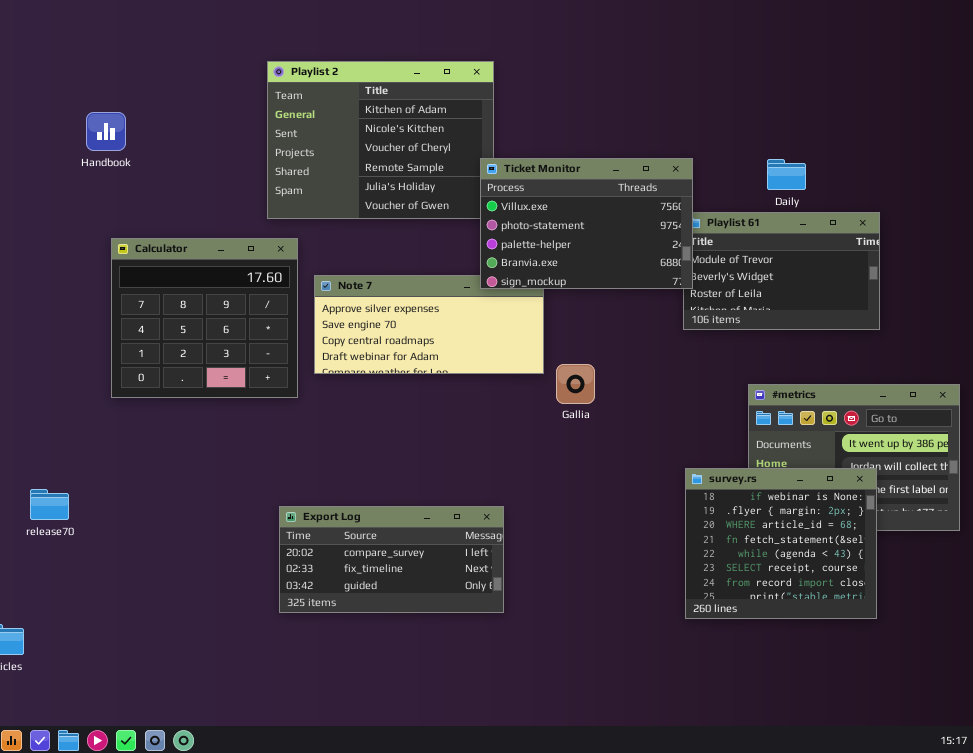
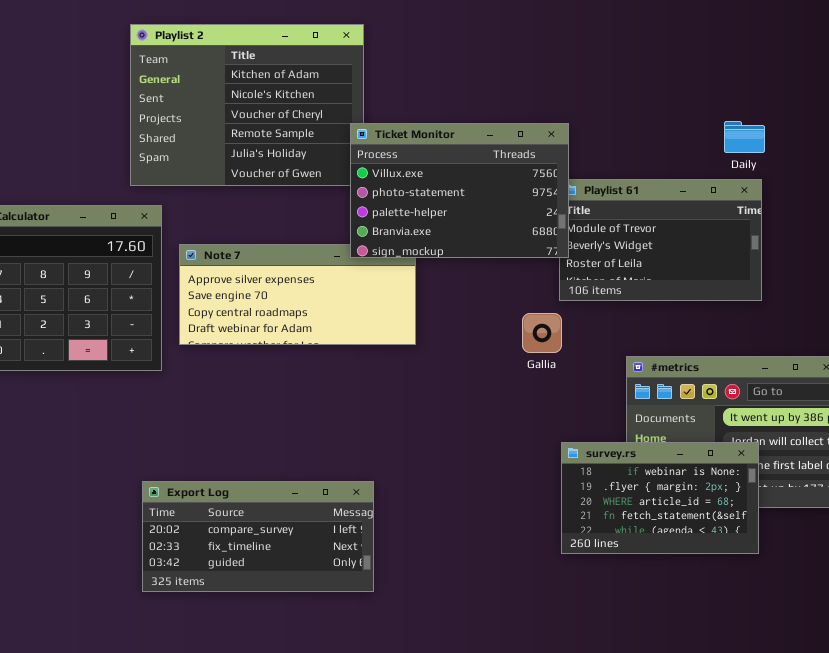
Daily: [767,159,806,190] -> [724,121,765,153], moved
Gallia: [556,364,595,404] -> [522,313,562,353], moved
survey.rs: [685,468,877,619] -> [561,442,759,554], resized

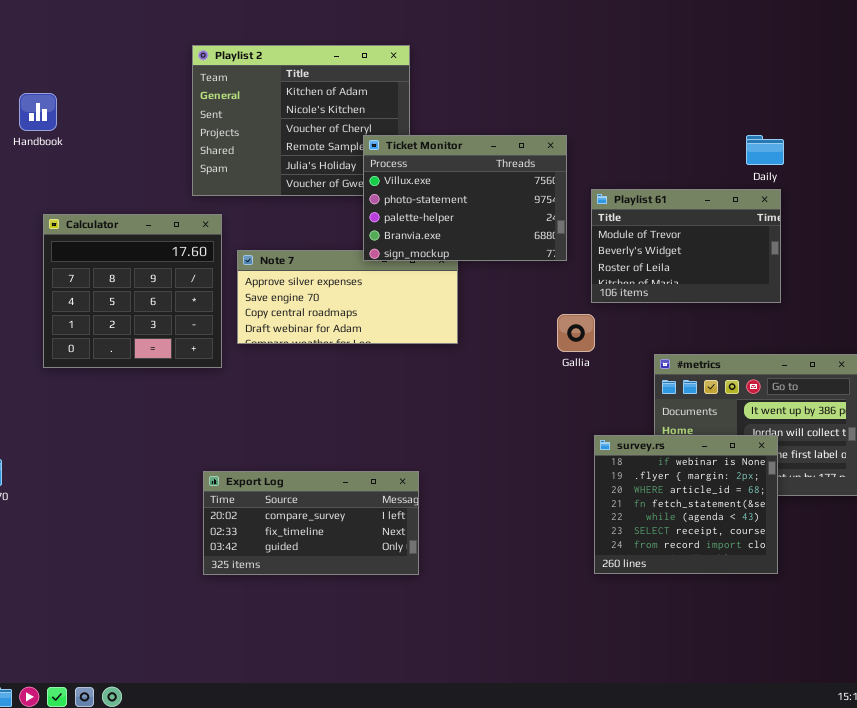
Ticket Monitor: [350,123,569,258] -> [363,135,567,261], moved
survey.rs: [561,442,759,554] -> [594,435,778,574], resized

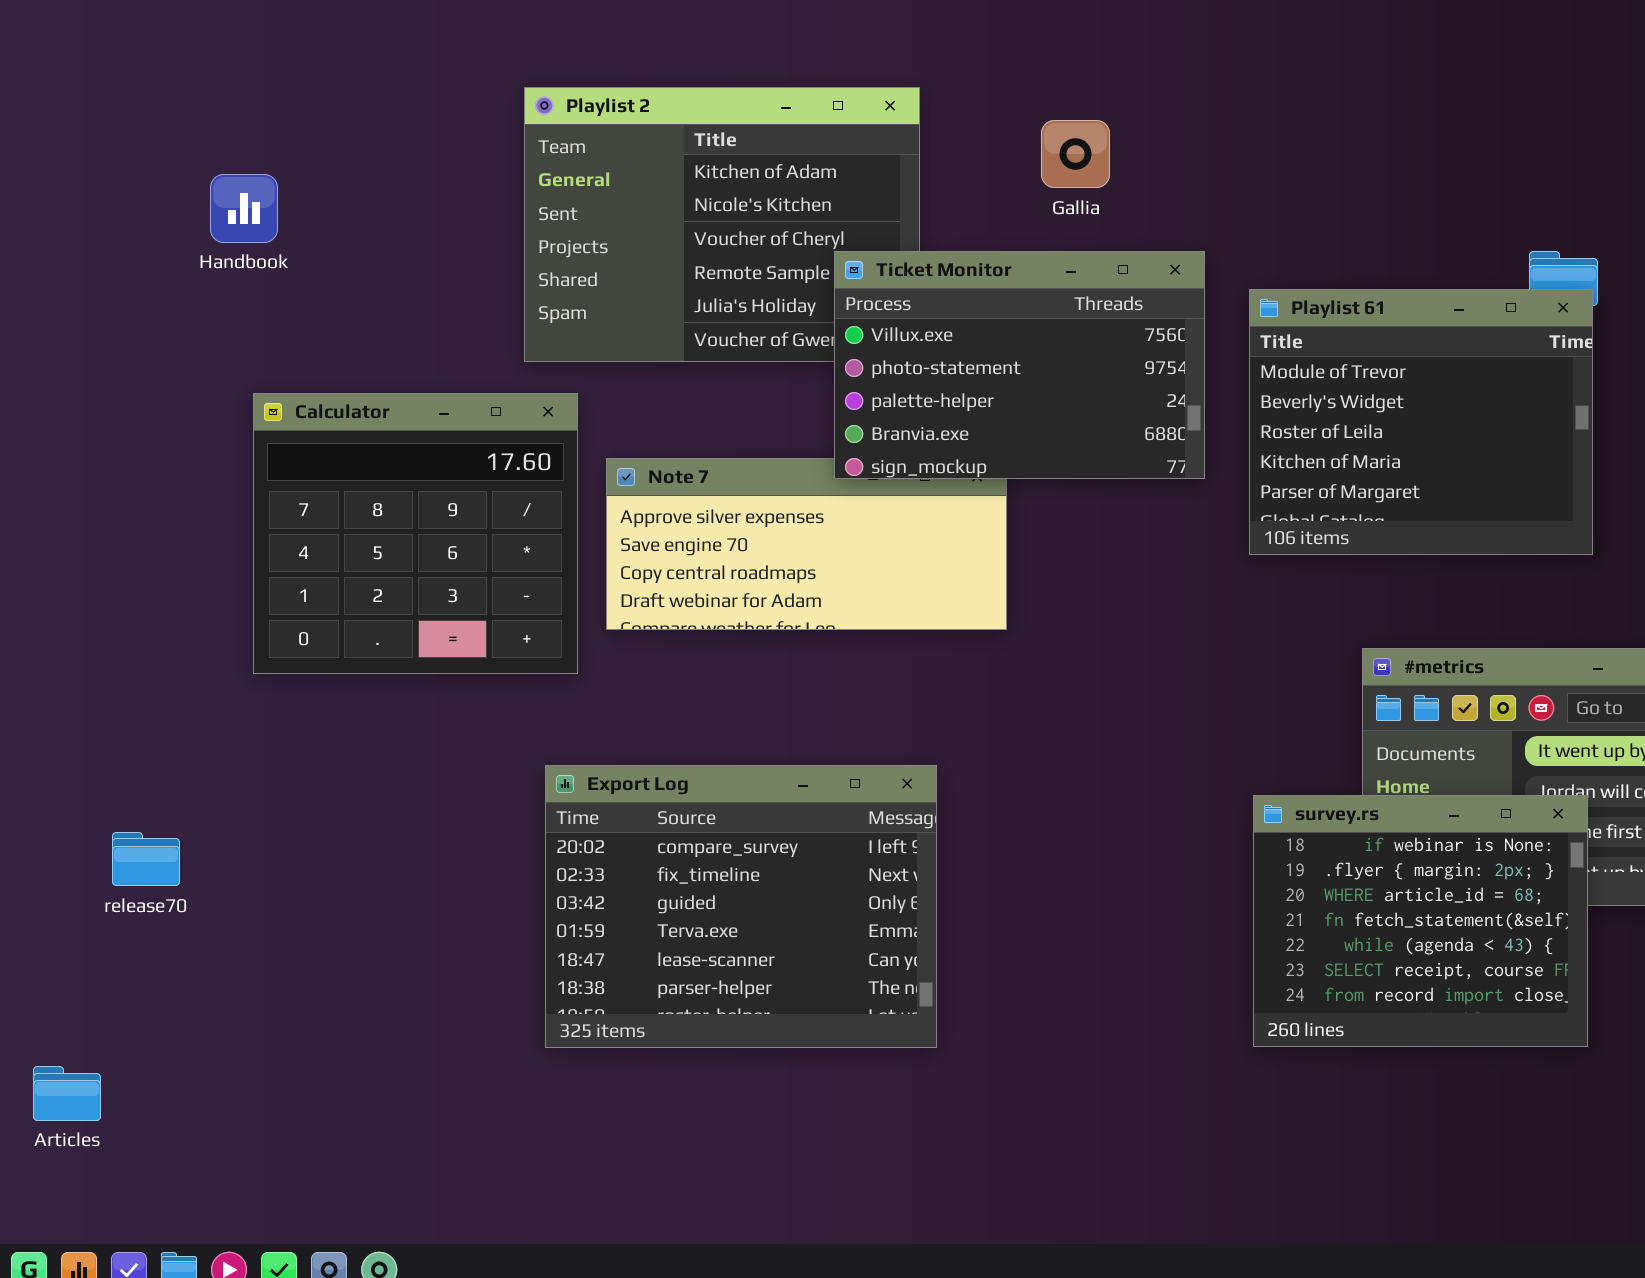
Playlist 61: [591,189,781,303] -> [1249,289,1593,555], resized
Gallia: [557,314,595,352] -> [1041,120,1110,188], moved
Export Log: [203,471,419,575] -> [545,765,937,1048], resized

